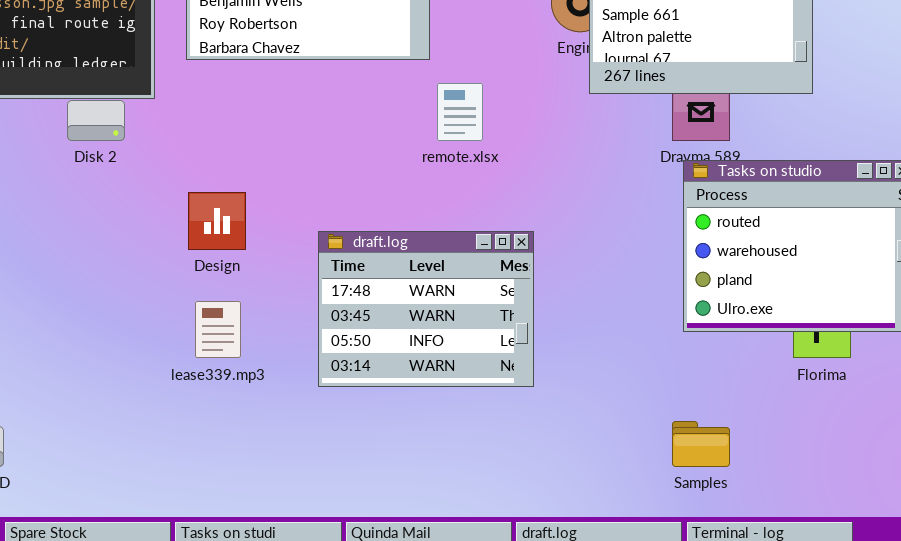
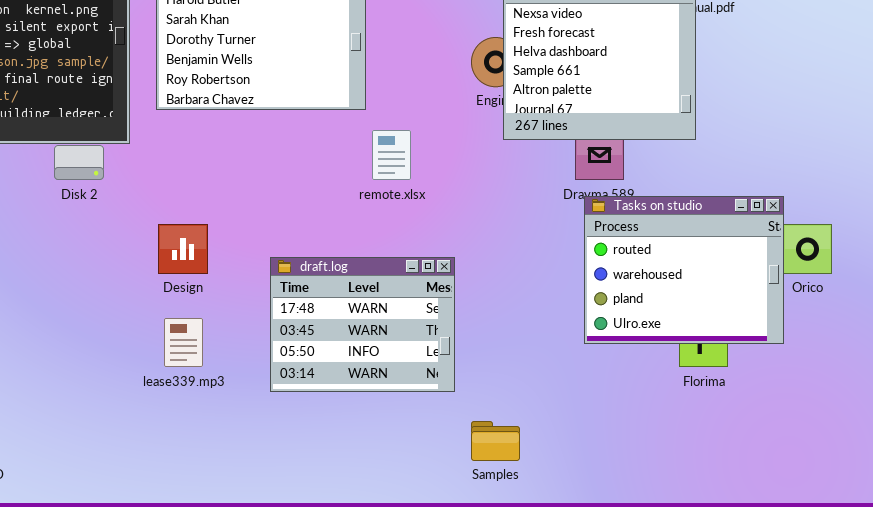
Samples: [672,421,730,467] -> [471,421,520,461], moved

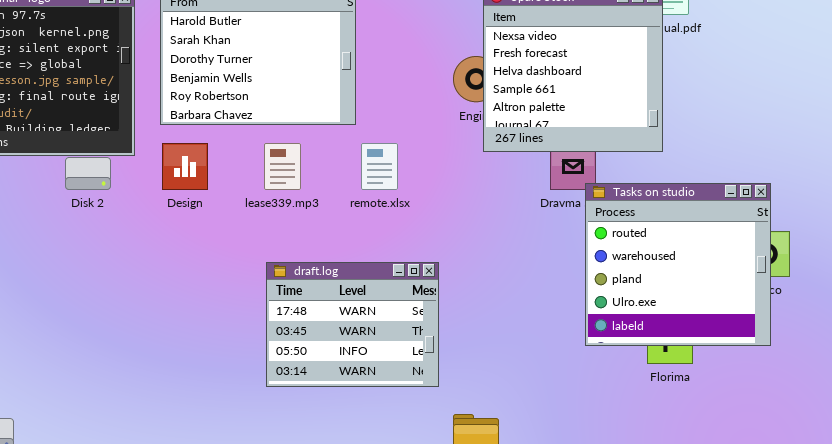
Tasks on studio: [584,196,784,344] -> [585,183,771,346], moved, resized
Design: [158,224,208,274] -> [162,143,208,190], moved
lease339.mp3: [164,318,203,367] -> [264,143,301,190], moved

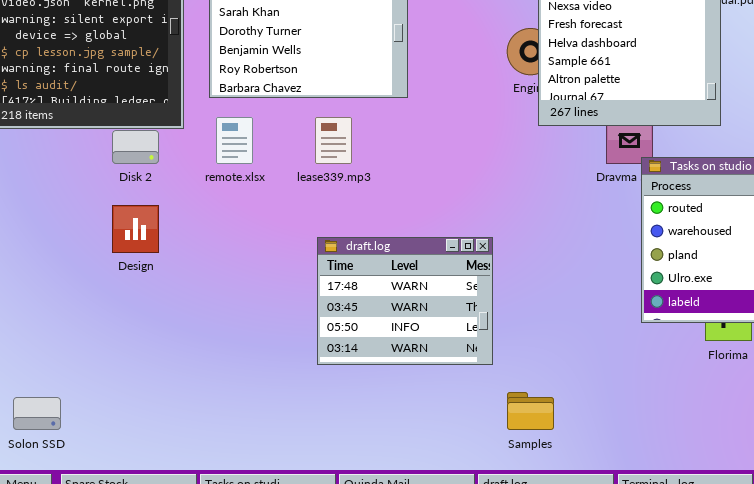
Design: [162,143,208,190] -> [112,205,159,253], moved
remote.xlsx: [361,143,398,190] -> [216,117,253,164], moved

